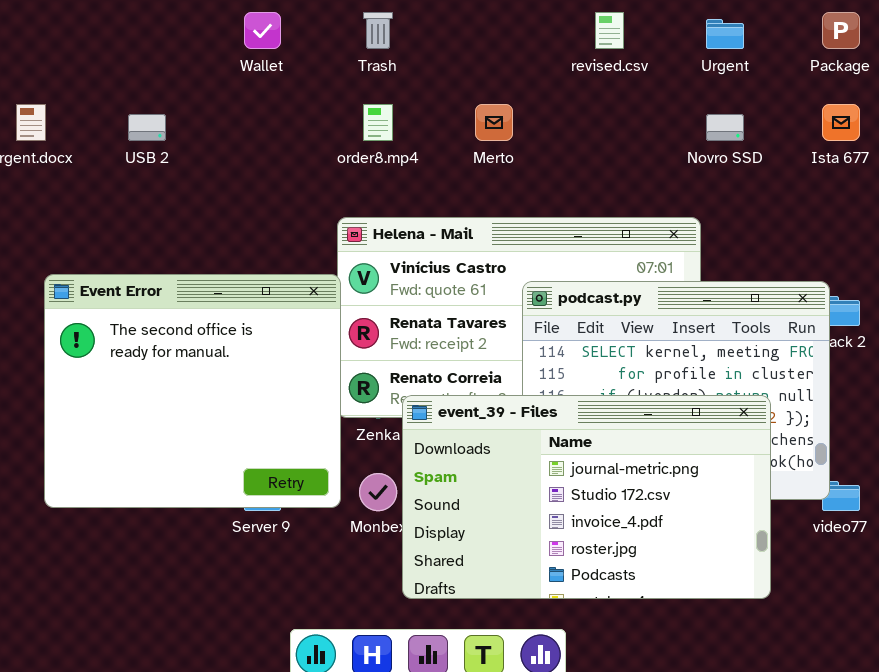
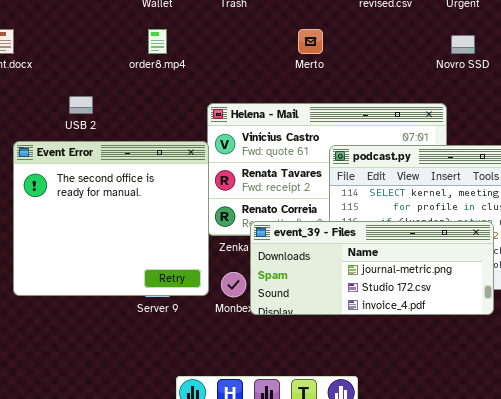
order8.mp4: [363,104,393,141] -> [148,29,167,54], moved
USB 2: [128,114,166,141] -> [69,96,93,114], moved
event_39 - Files: [402,395,771,599] -> [250,221,494,315], resized

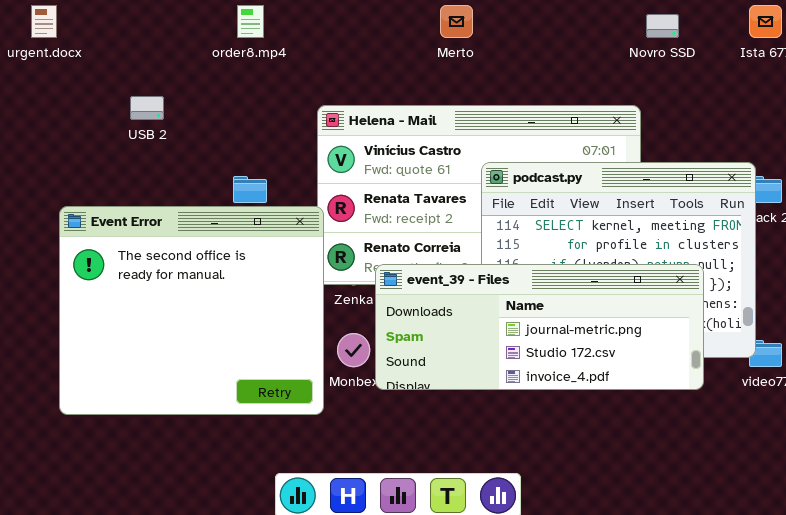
Event Error: [13,141,209,296] -> [59,206,324,415], moved

